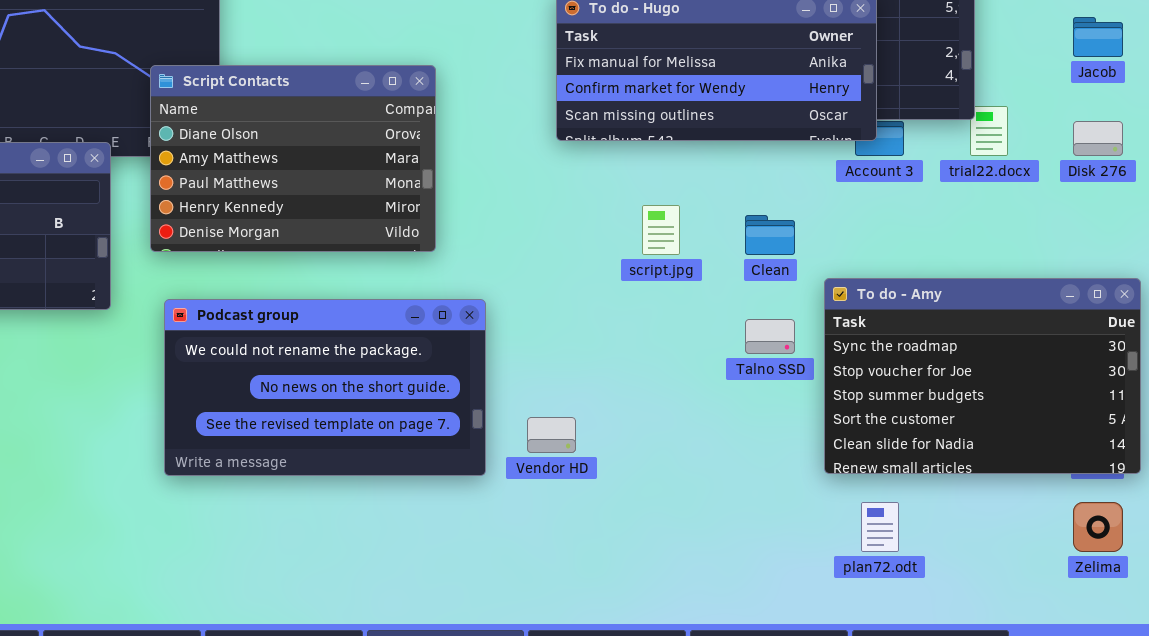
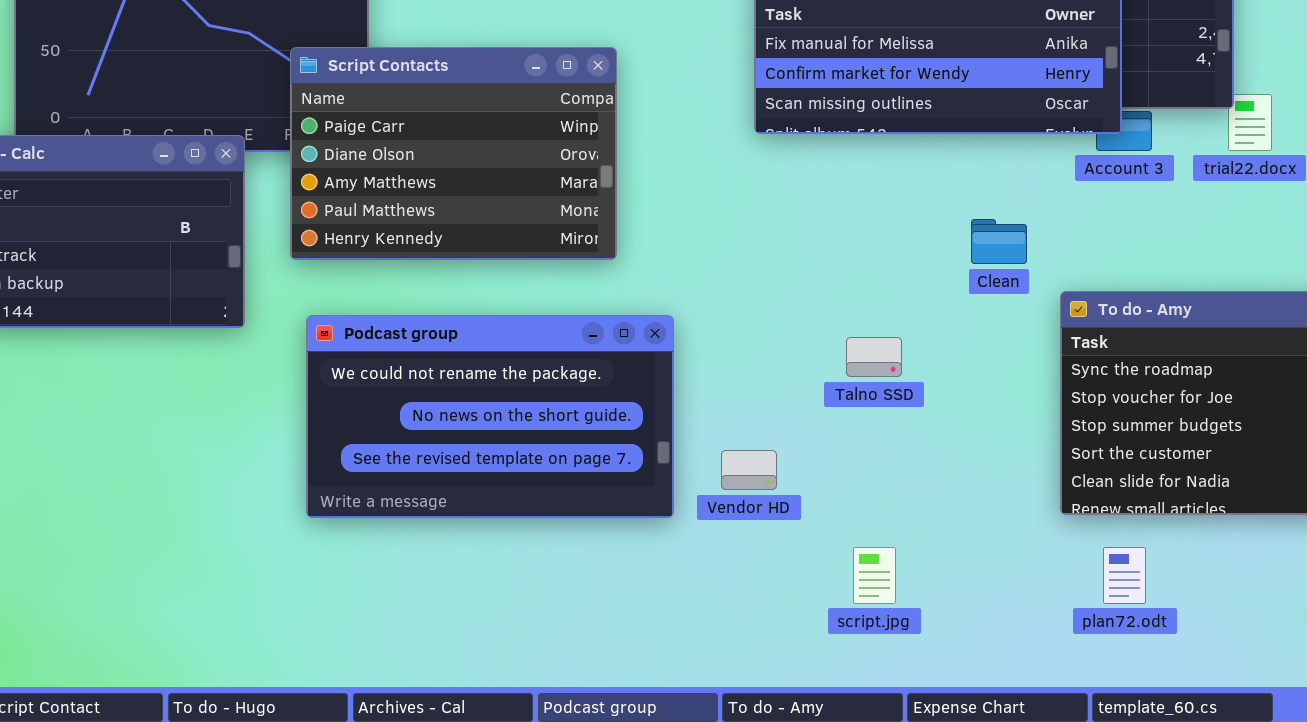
Script Contacts: [150,65,436,252] -> [290,47,617,260], scrolled up 1 row
script.jpg: [642,205,680,255] -> [853,547,896,604], moved
Talno SSD: [745,319,795,354] -> [846,337,902,377], moved

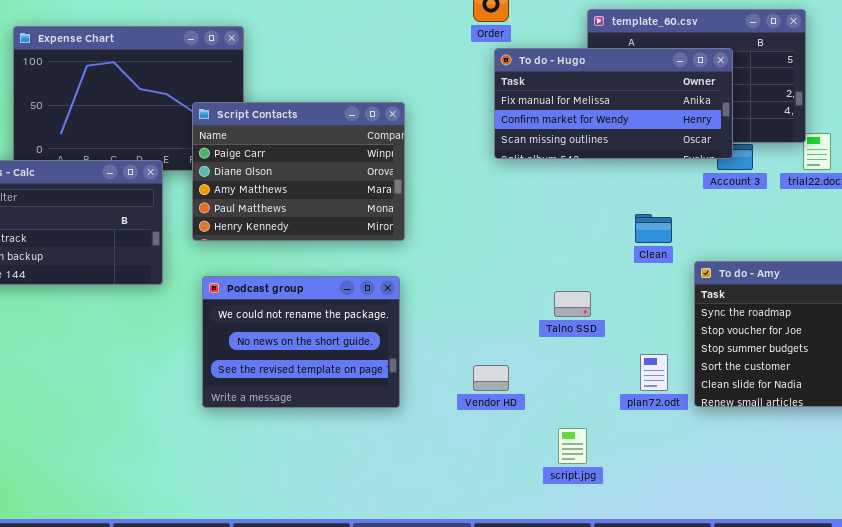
Podcast group: [306,315,674,518] -> [202,276,400,408], resized
plan72.odt: [1103,547,1146,604] -> [640,354,668,391], moved

